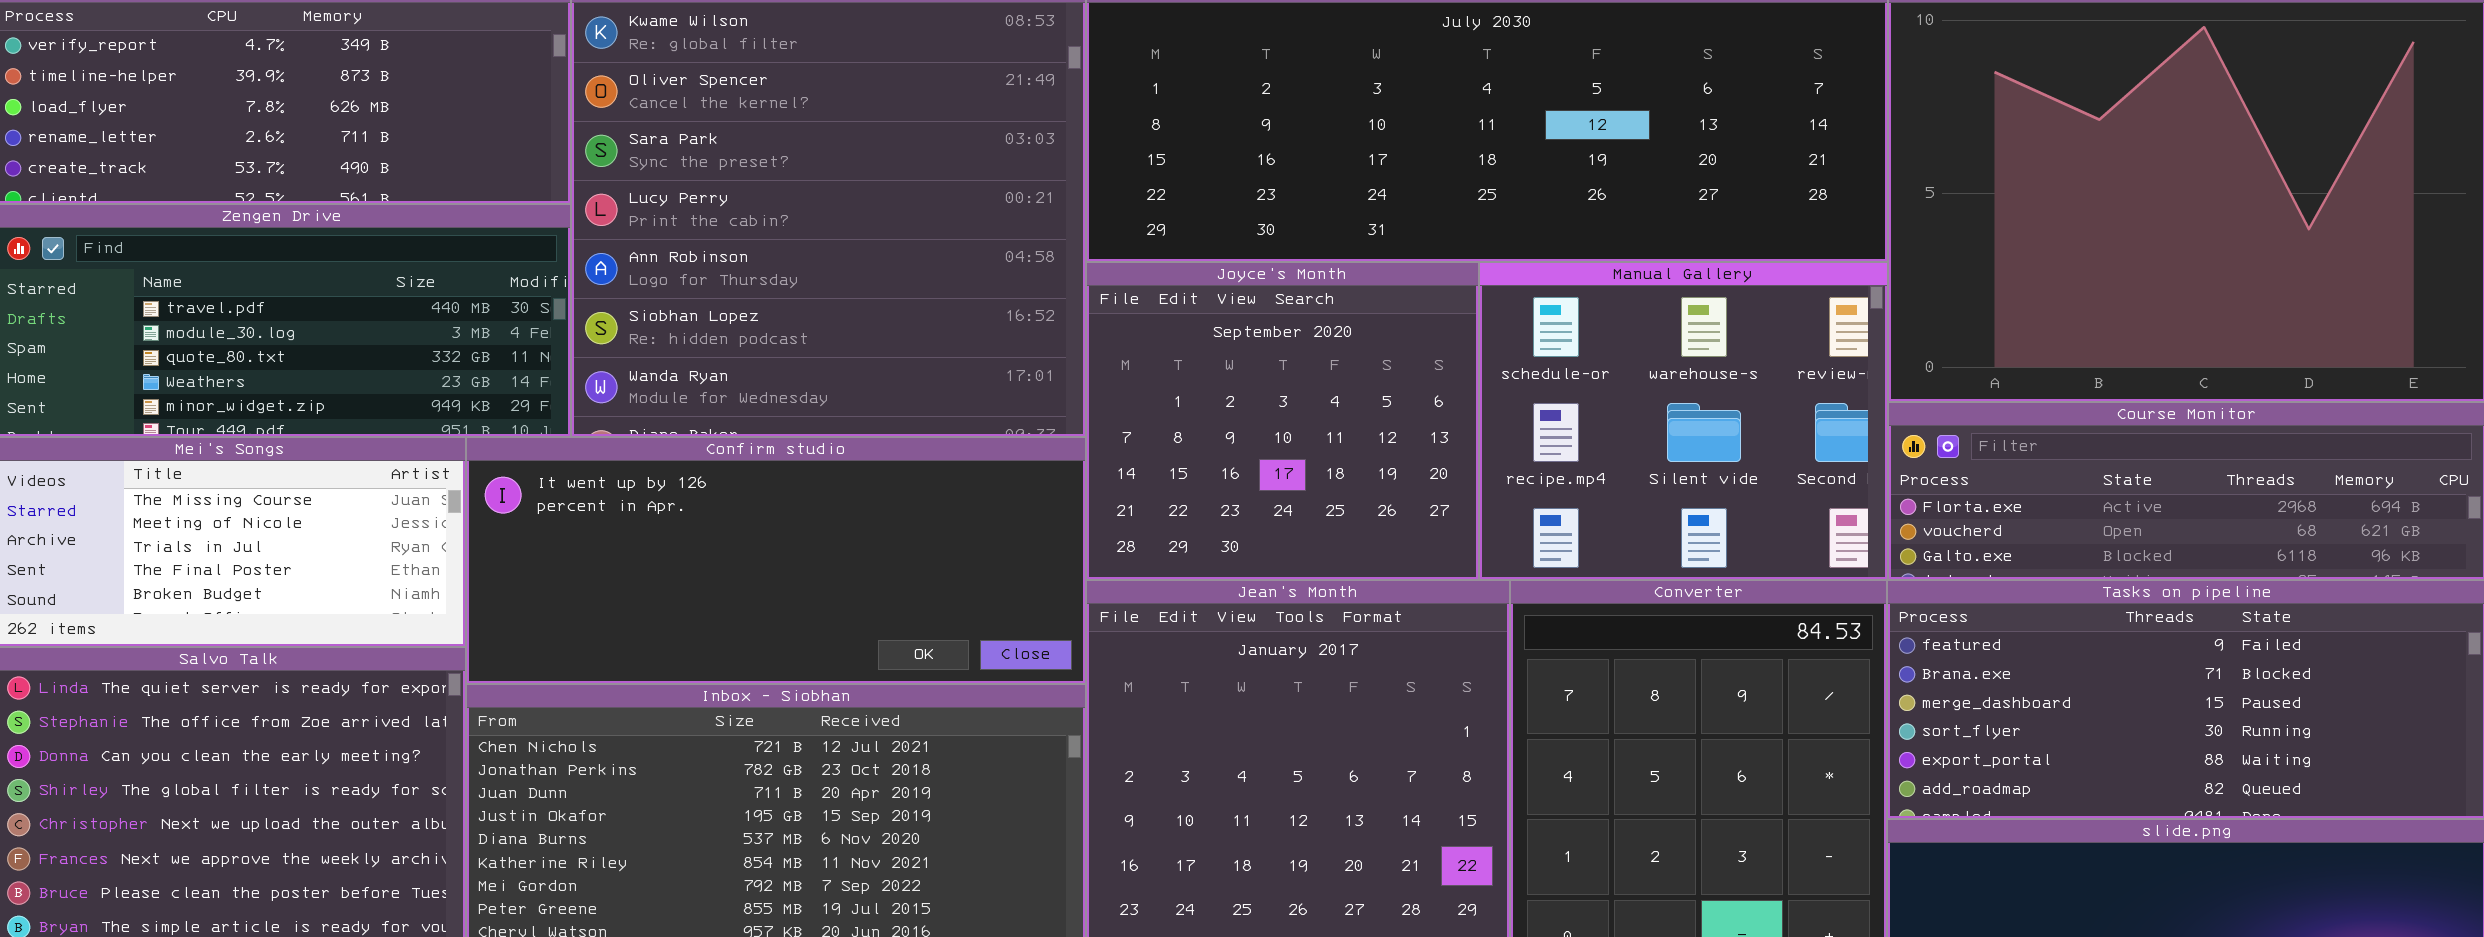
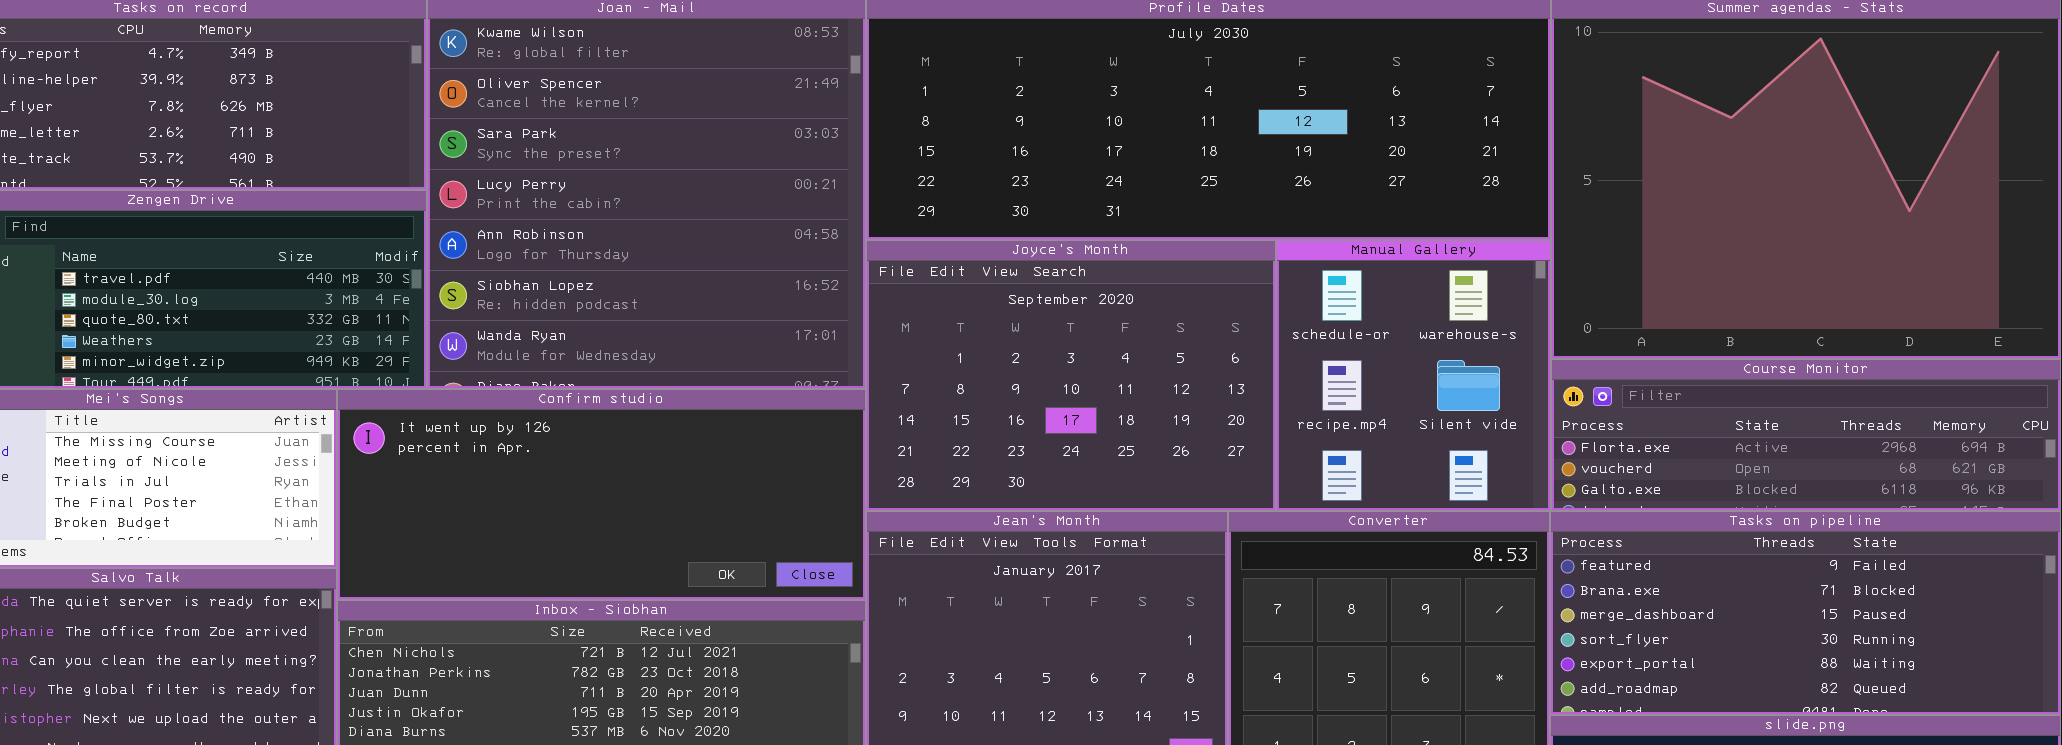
Joyce's Month: [1086,262,1479,580] -> [866,240,1276,511], resized
Manual Gallery: [1479,262,1888,580] -> [1276,240,1551,511], resized

